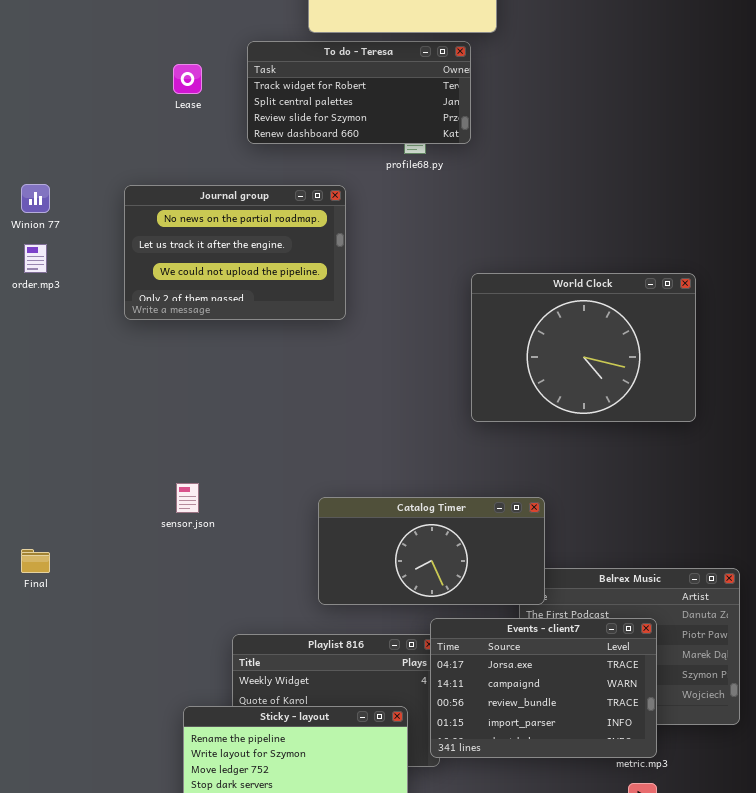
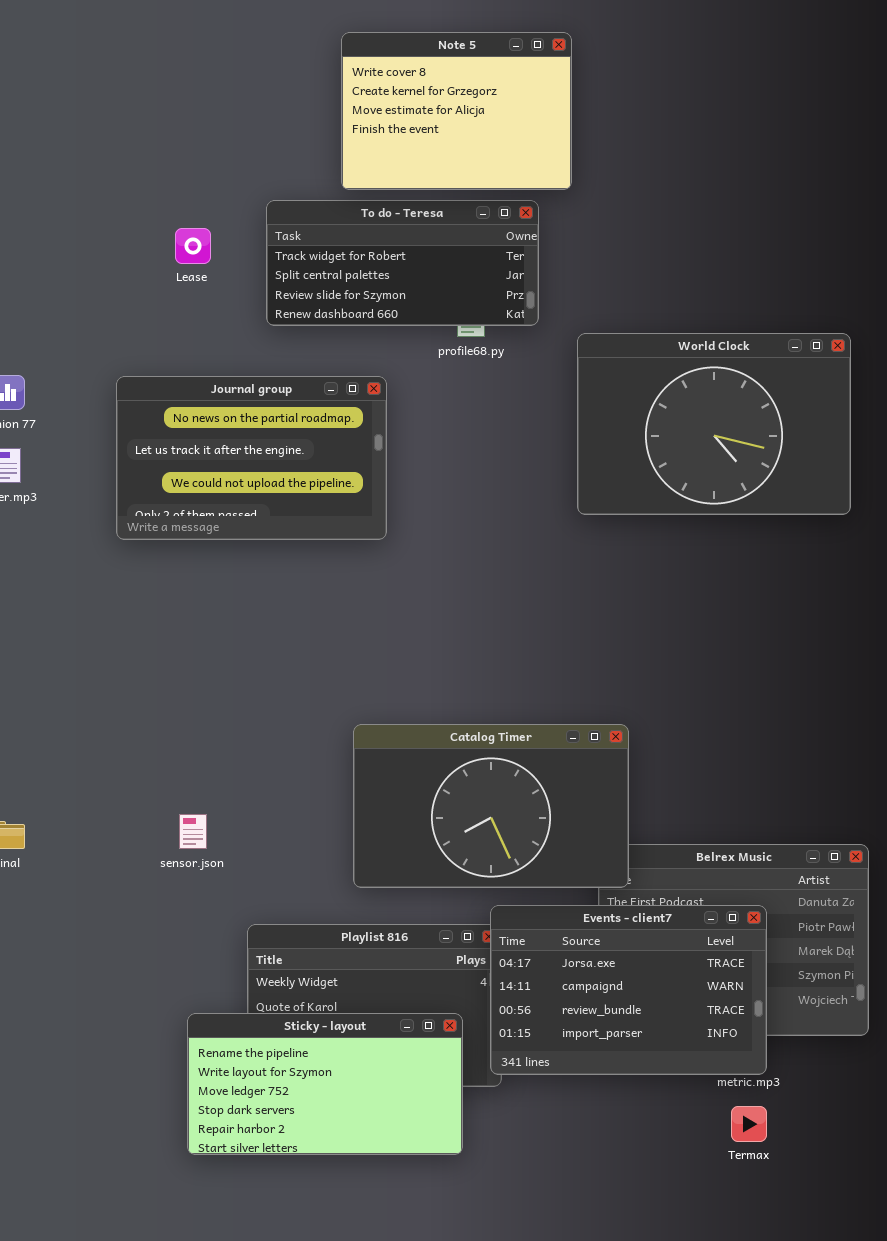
World Clock: [471,273,696,422] -> [577,333,851,515], moved
sensor.json: [176,483,199,513] -> [179,814,207,849], moved
Catalog Timer: [318,497,545,605] -> [353,724,629,888], resized

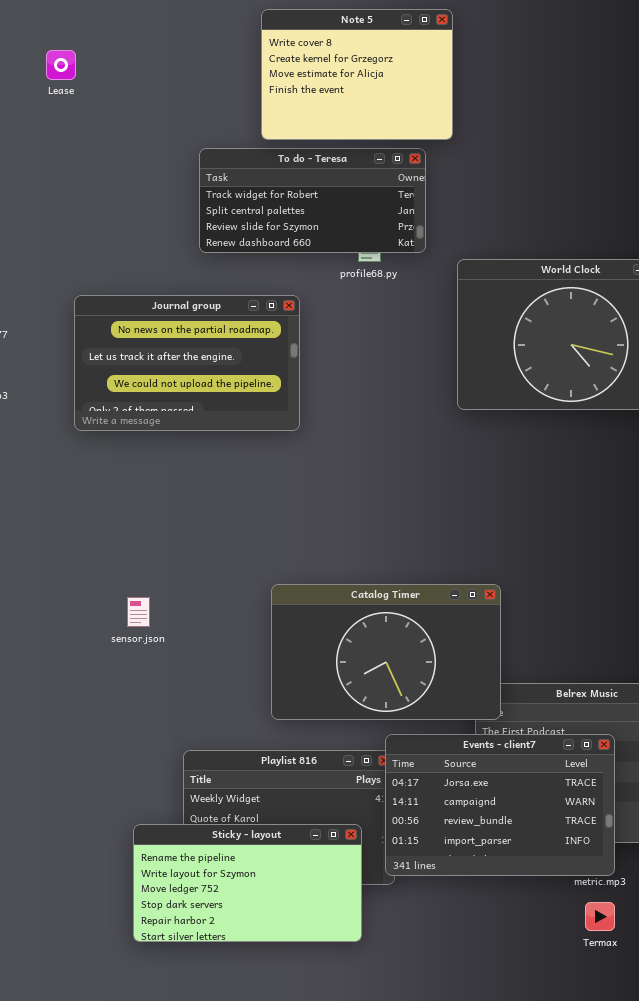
Lease: [175,228,211,264] -> [46,50,76,80], moved
sensor.json: [179,814,207,849] -> [127,597,150,627], moved

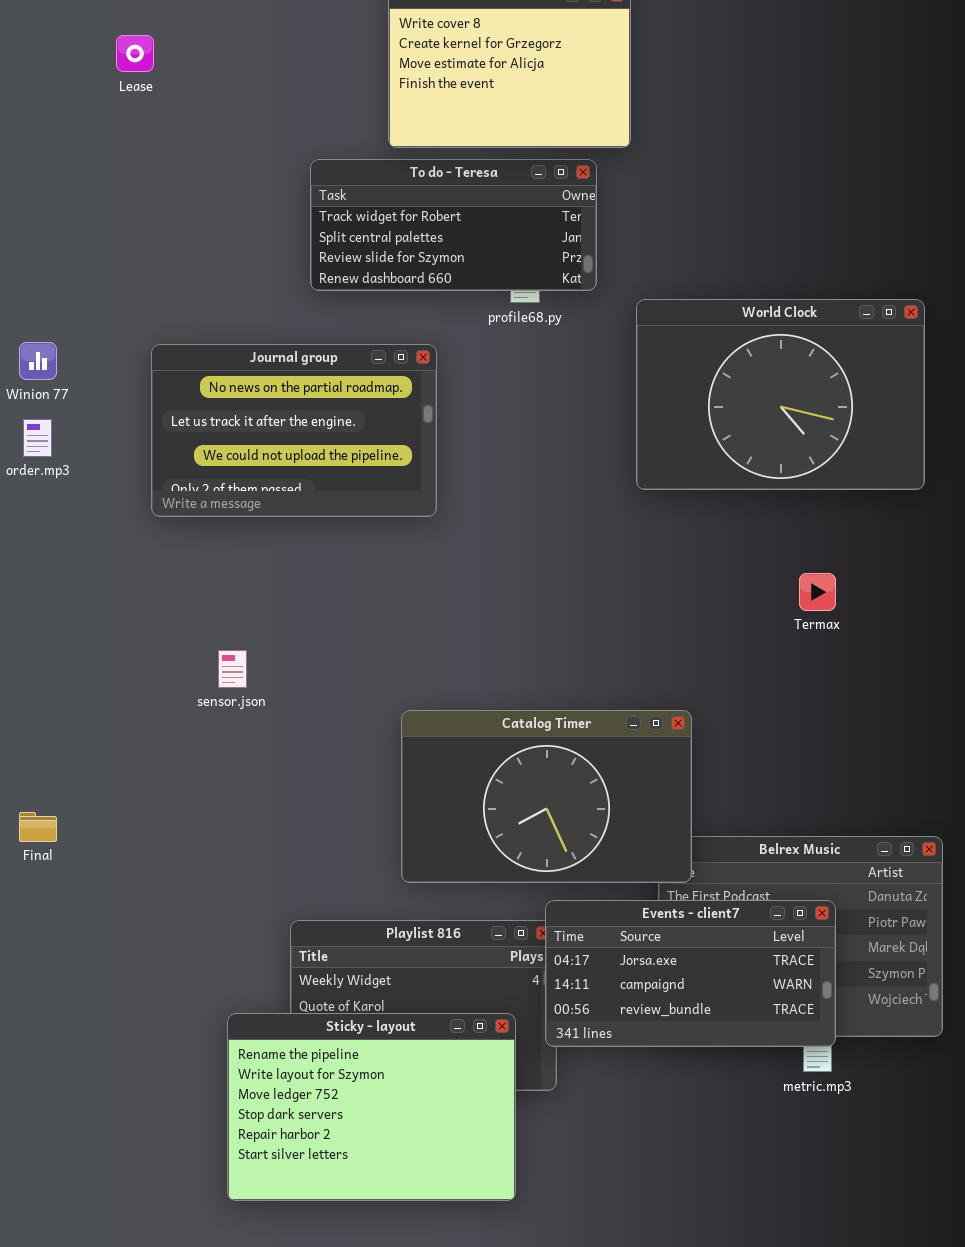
sensor.json: [127,597,150,627] -> [218,650,247,688], moved
Events - client7: [385,734,615,876] -> [545,900,836,1047], resized
Sticky - layout: [133,824,362,942] -> [227,1013,516,1201], resized
Termax: [585,902,615,931] -> [799,573,836,611], moved

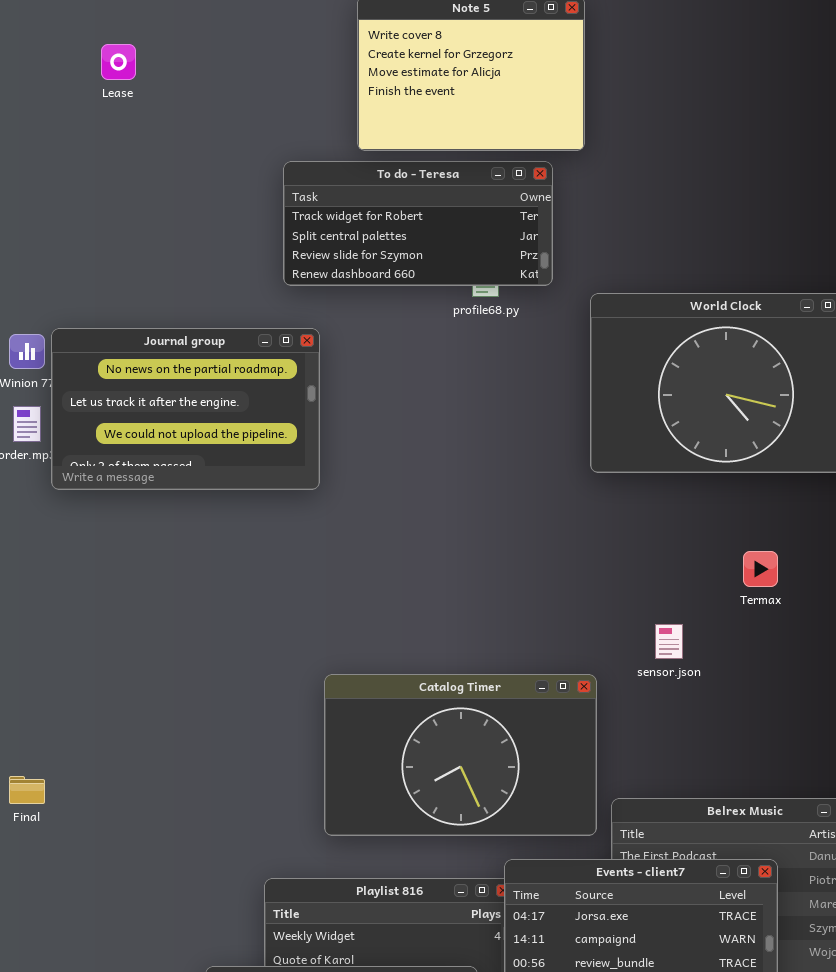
Journal group: [151,344,437,517] -> [51,328,320,490], moved
sensor.json: [218,650,247,688] -> [655,624,683,659], moved
Catalog Timer: [401,710,692,883] -> [324,674,597,836], moved

